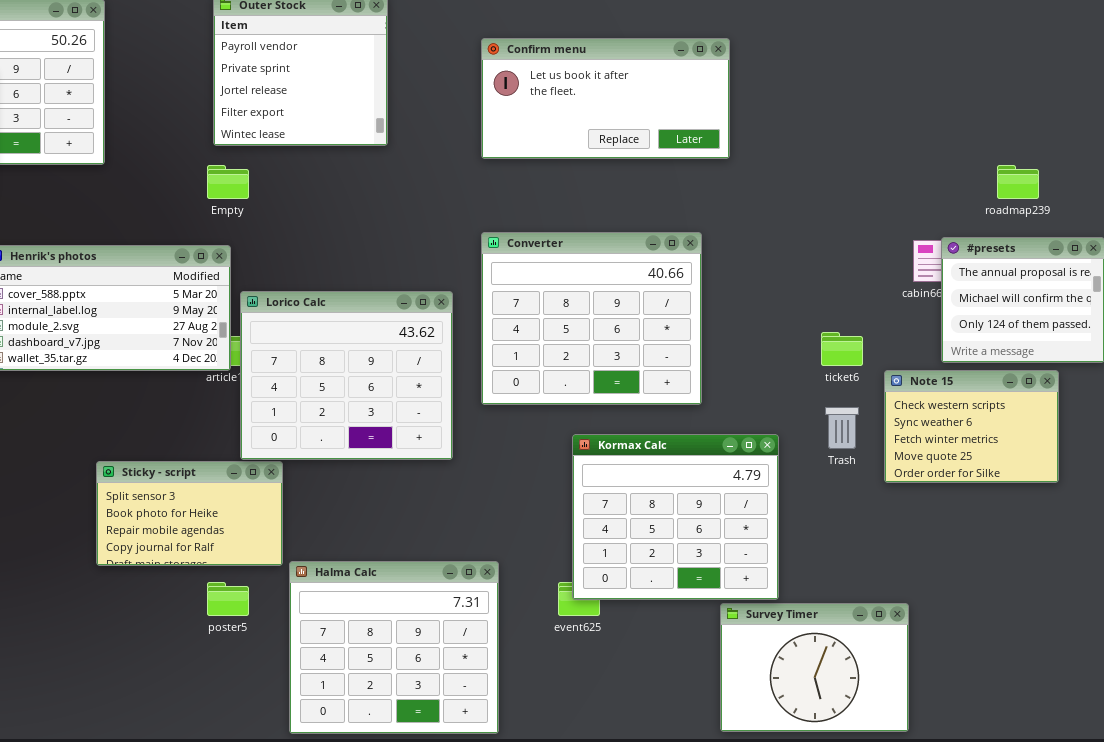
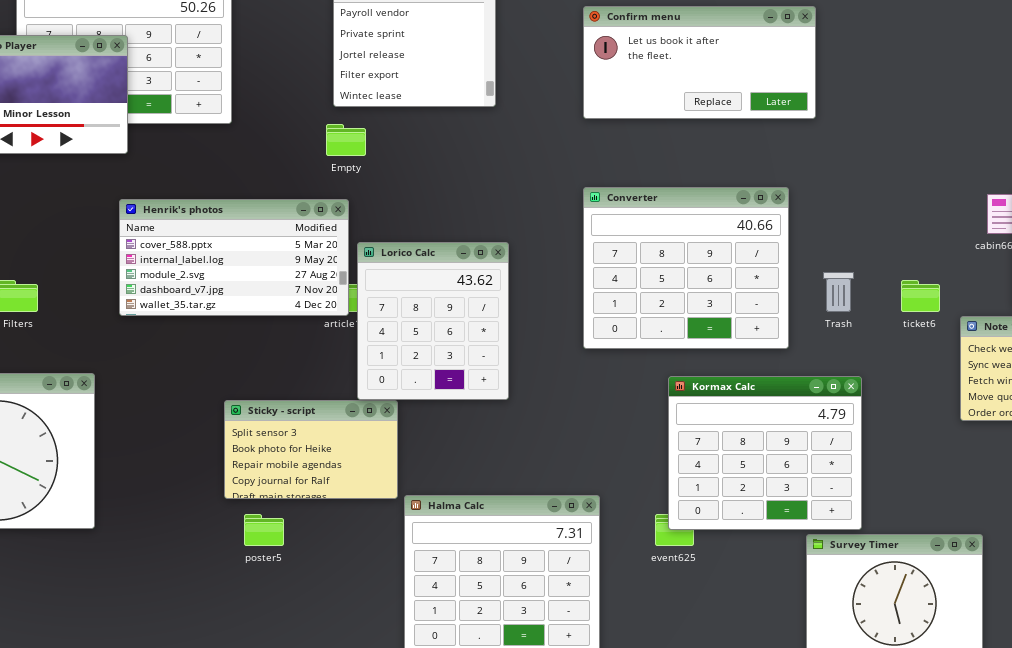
Lorico Calc: [240,291,453,460] -> [357,242,509,400], resized
Trash: [825,407,859,449] -> [823,272,854,312], moved
poster5: [207,582,249,616] -> [244,514,284,546], moved

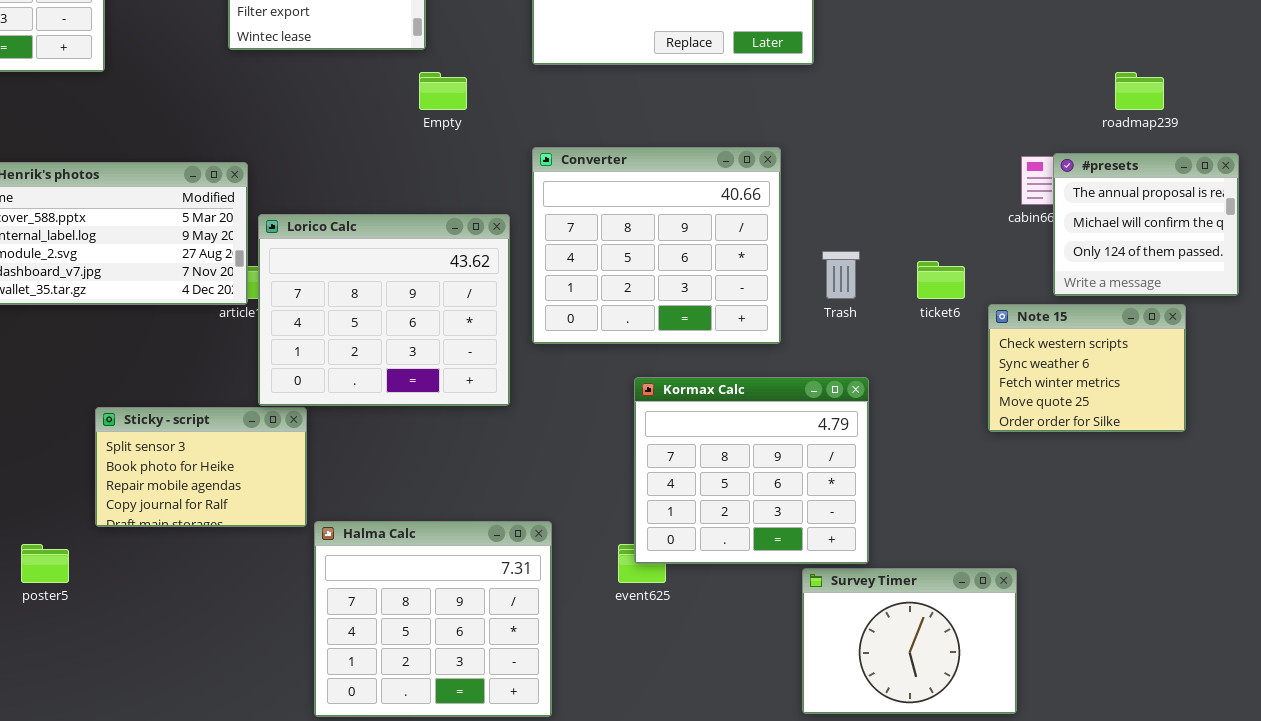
Empty: [326,124,366,156] -> [419,72,467,110], moved
Lorico Calc: [357,242,509,400] -> [258,214,510,406], resized
poster5: [244,514,284,546] -> [21,544,69,583], moved

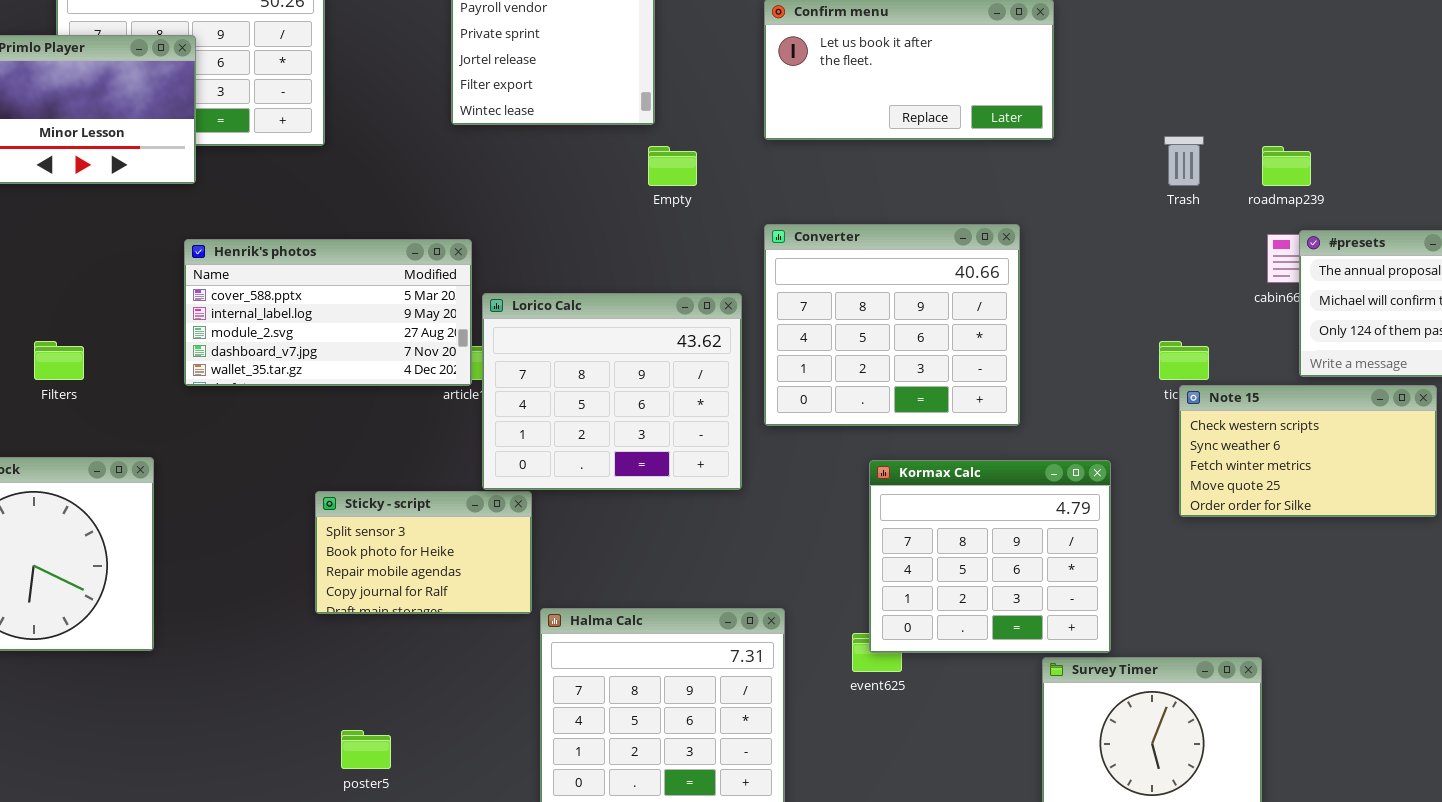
roadmap239: [1115,72,1164,110] -> [1262,146,1311,186], moved
Trash: [822,251,860,299] -> [1164,136,1204,186], moved
Note 15: [988,304,1186,432] -> [1179,385,1437,517], resized
poster5: [21,544,69,583] -> [341,730,391,769], moved

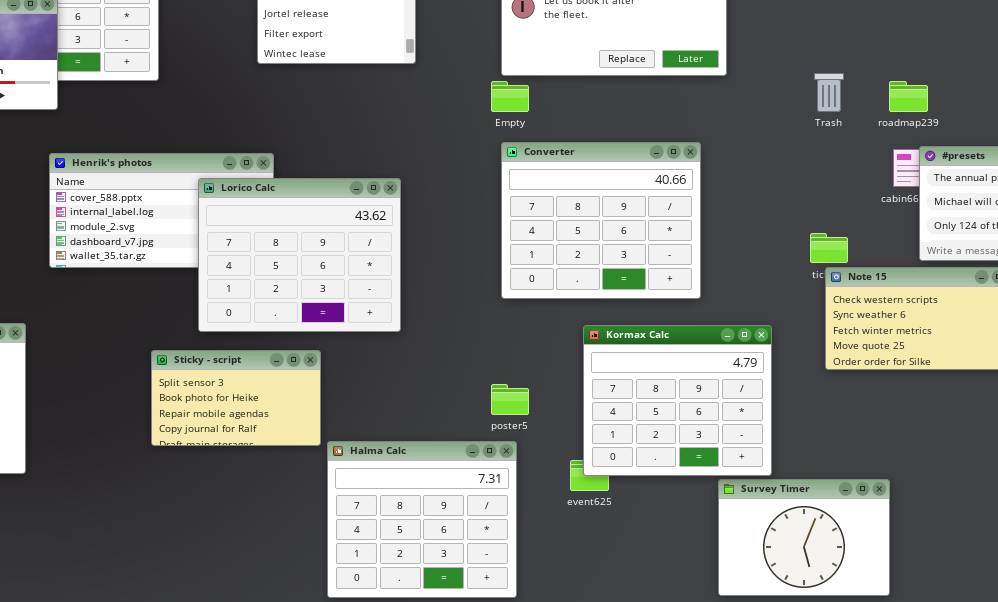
Empty: [648,146,697,186] -> [491,81,529,112], moved
Lorico Calc: [482,293,742,490] -> [198,178,401,332], moved
poster5: [341,730,391,769] -> [491,384,529,415], moved

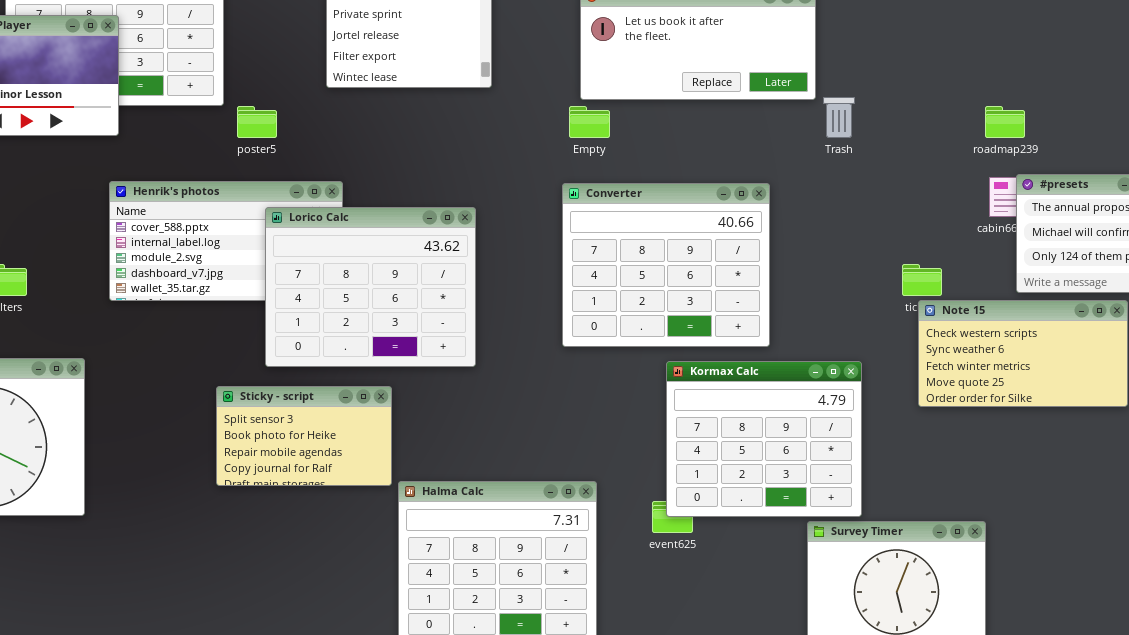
Trash: [814,73,844,112] -> [823,97,855,138], moved
Converter: [501,142,701,299] -> [562,183,770,347], moved
poster5: [491,384,529,415] -> [237,106,277,138], moved

